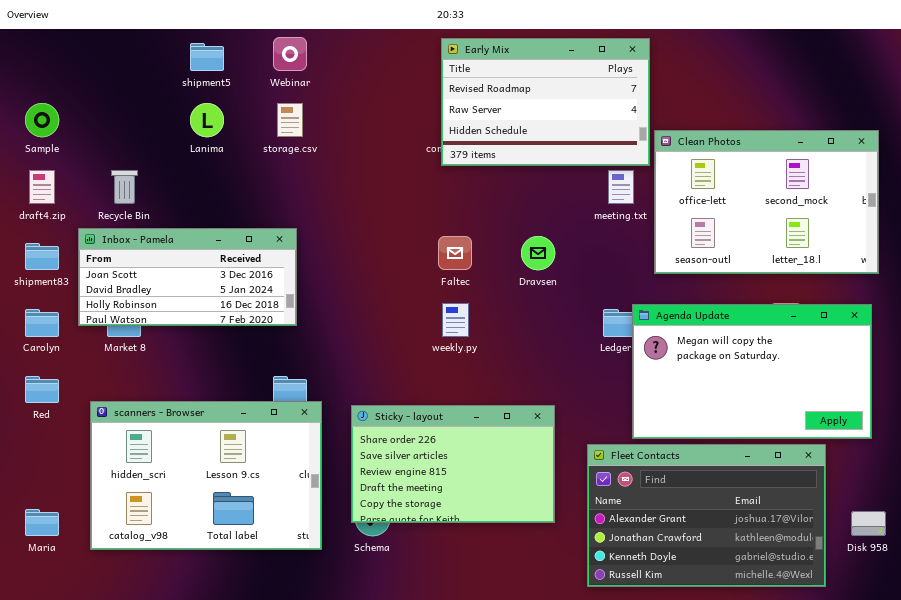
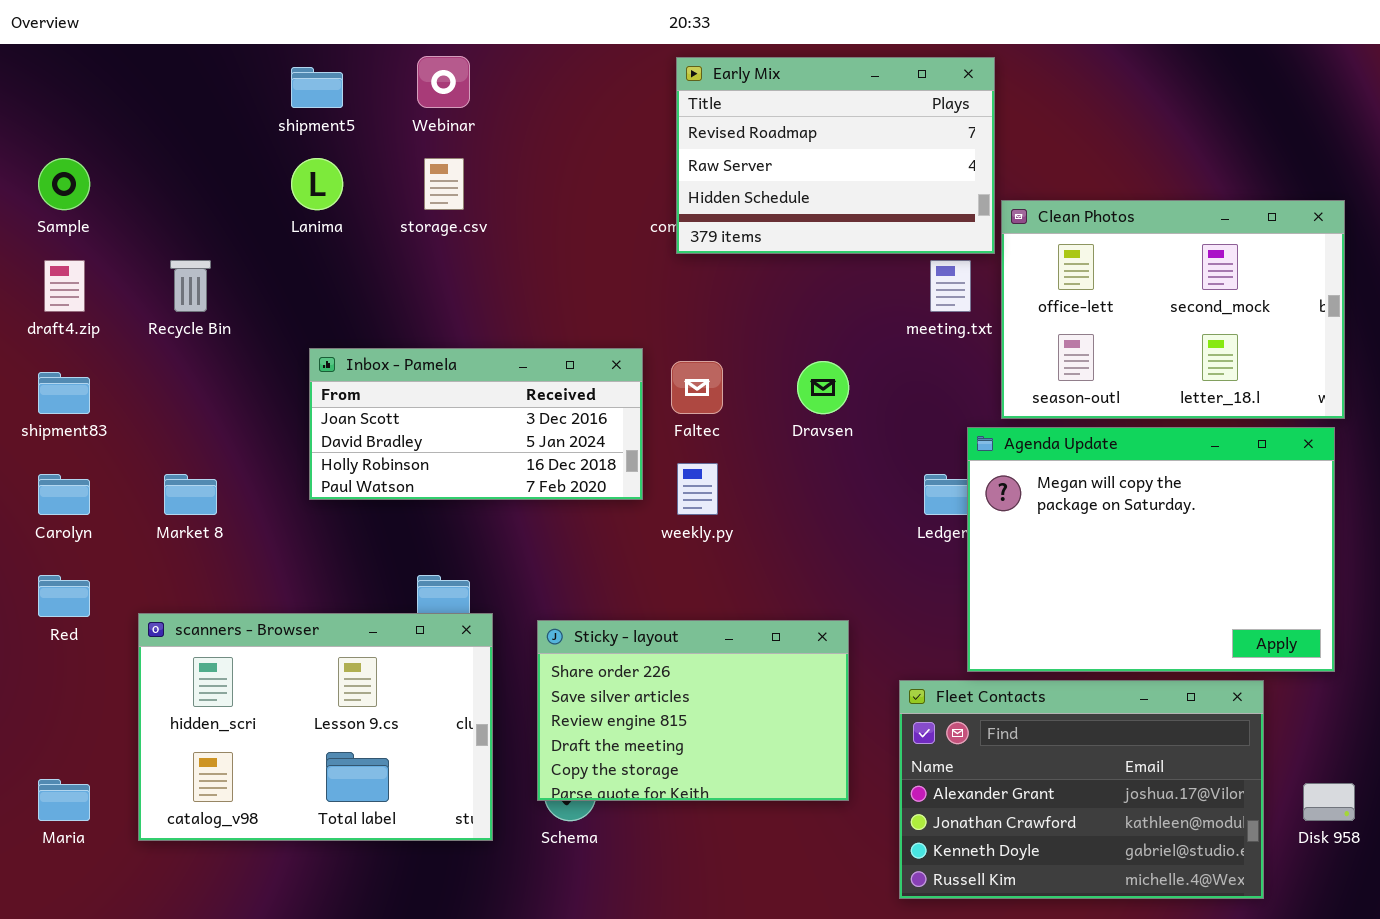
Inbox - Pamela: [78,228,297,326] -> [309,348,643,500], moved
Agenda Update: [632,304,872,439] -> [967,427,1335,672], resized

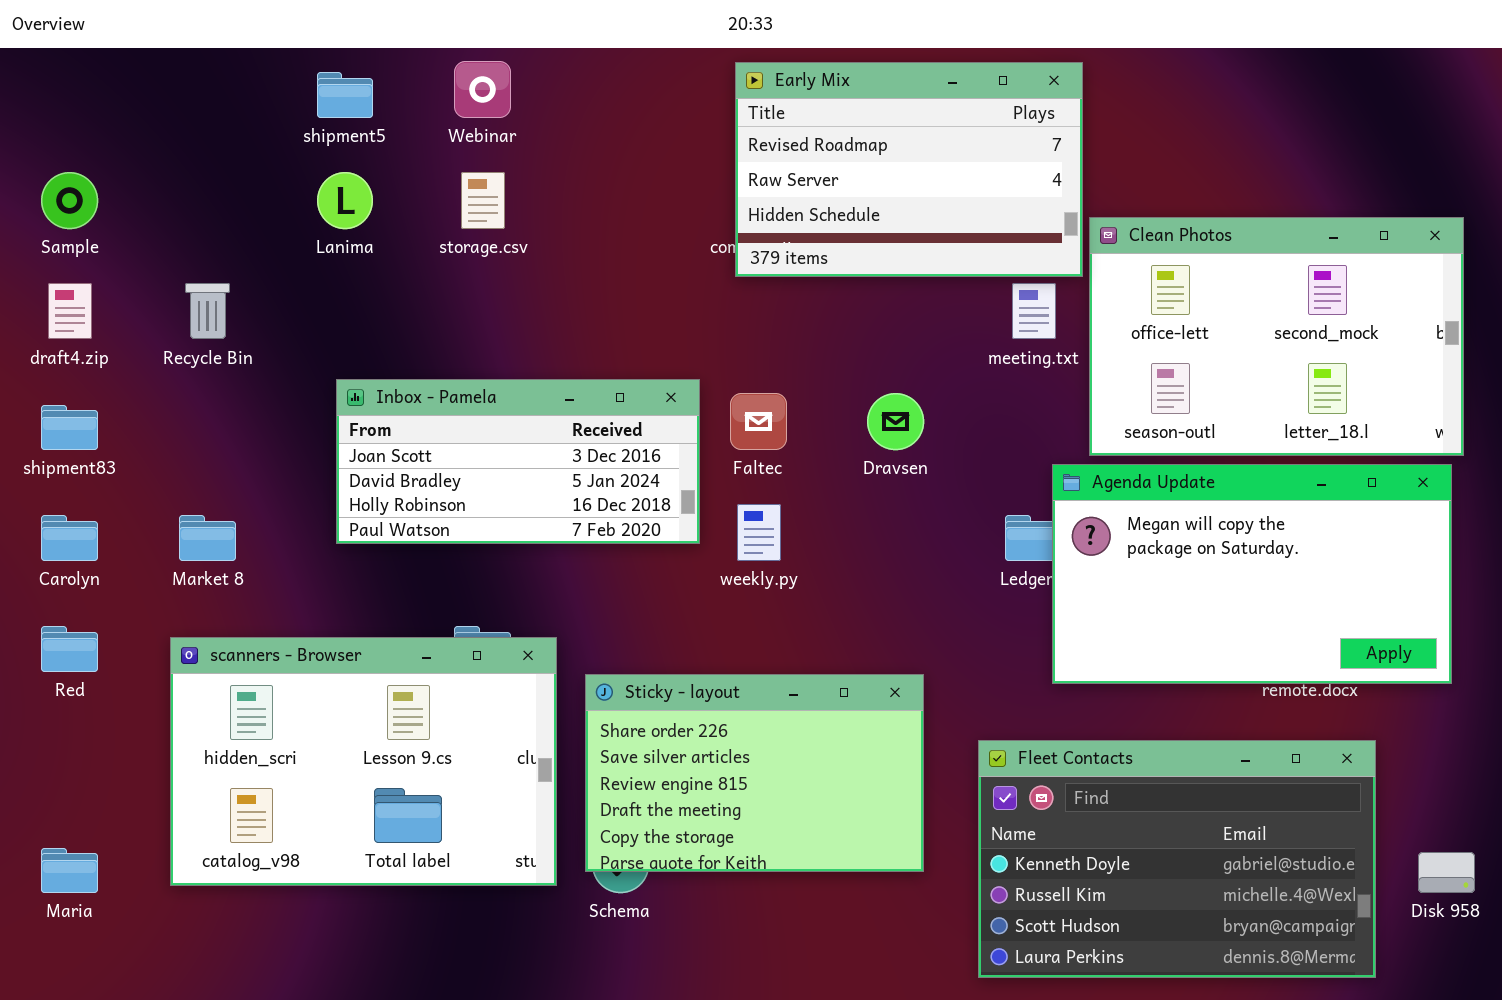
Agenda Update: [967,427,1335,672] -> [1052,464,1452,684], resized
scanners - Browser: [138,613,493,841] -> [170,637,557,886], moved
Fleet Contacts: [899,680,1264,899] -> [978,740,1376,978], scrolled down 2 rows

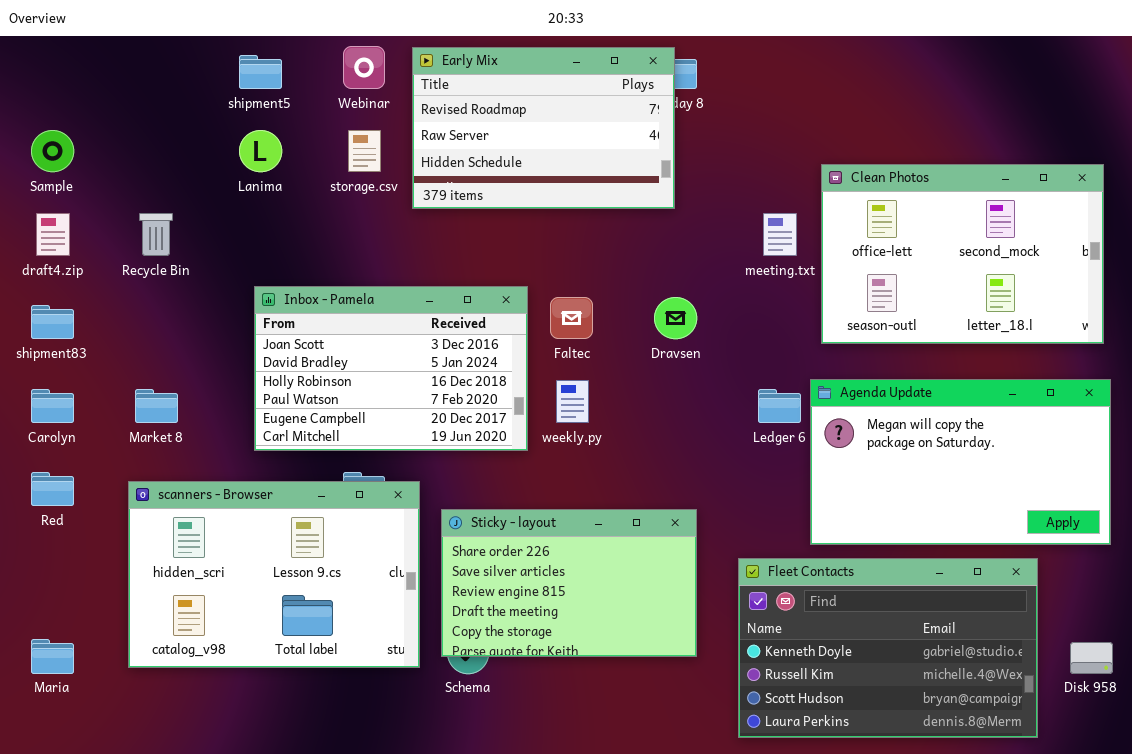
Early Mix: [735,62,1083,277] -> [412,47,675,209], moved
Inbox - Pamela: [336,379,700,544] -> [254,286,528,451], resized
Agenda Update: [1052,464,1452,684] -> [810,379,1111,545], moved

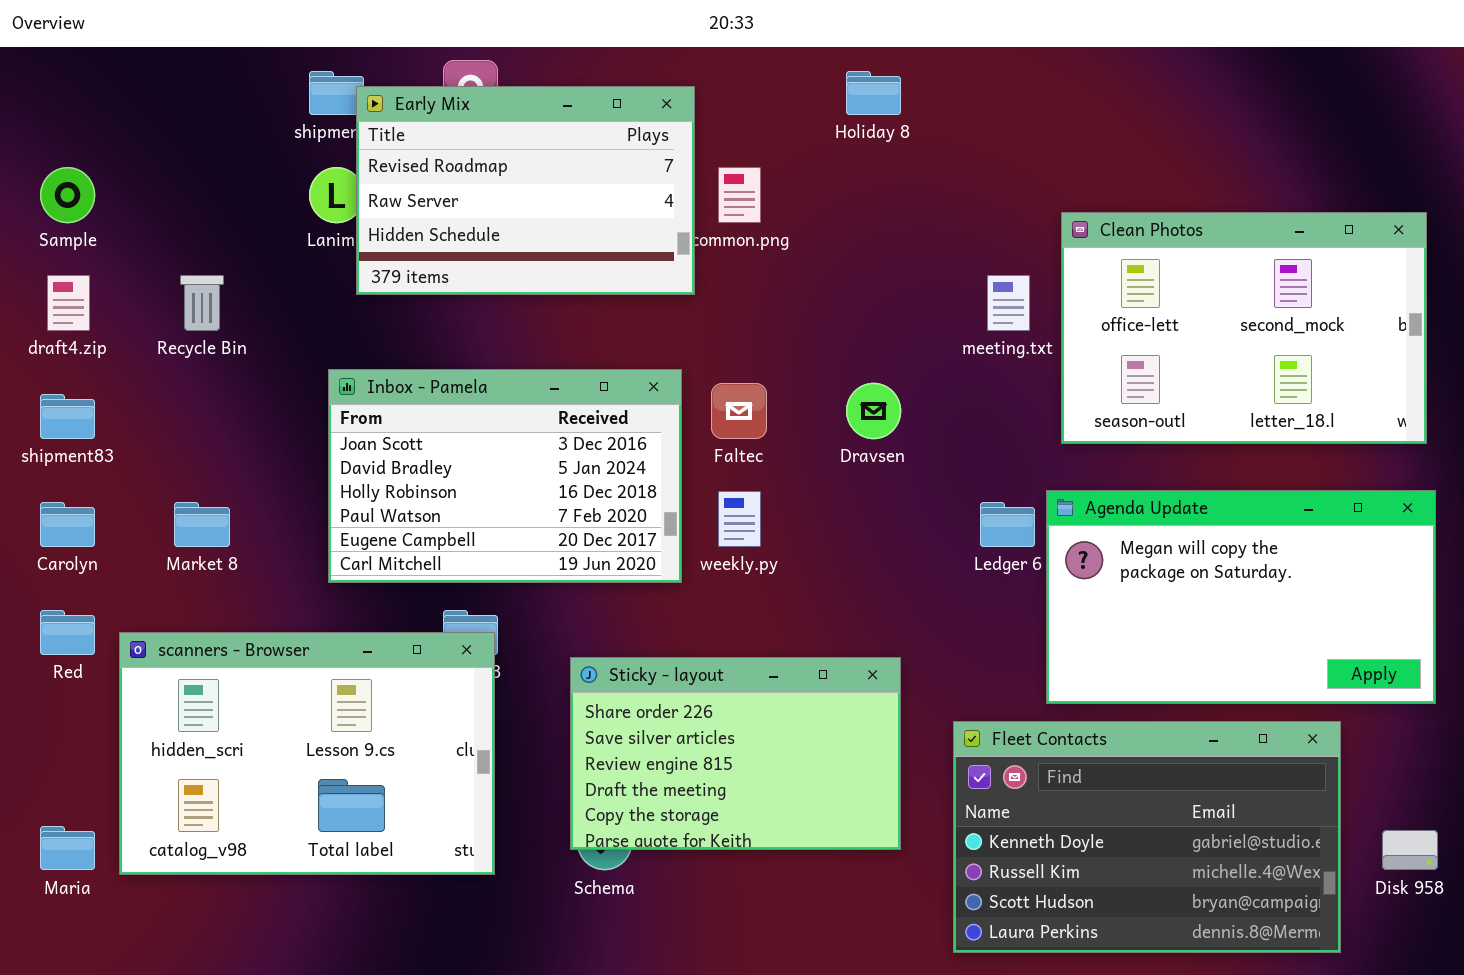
Early Mix: [412,47,675,209] -> [356,86,695,295], moved
scanners - Browser: [128,481,420,668] -> [119,632,495,875], moved

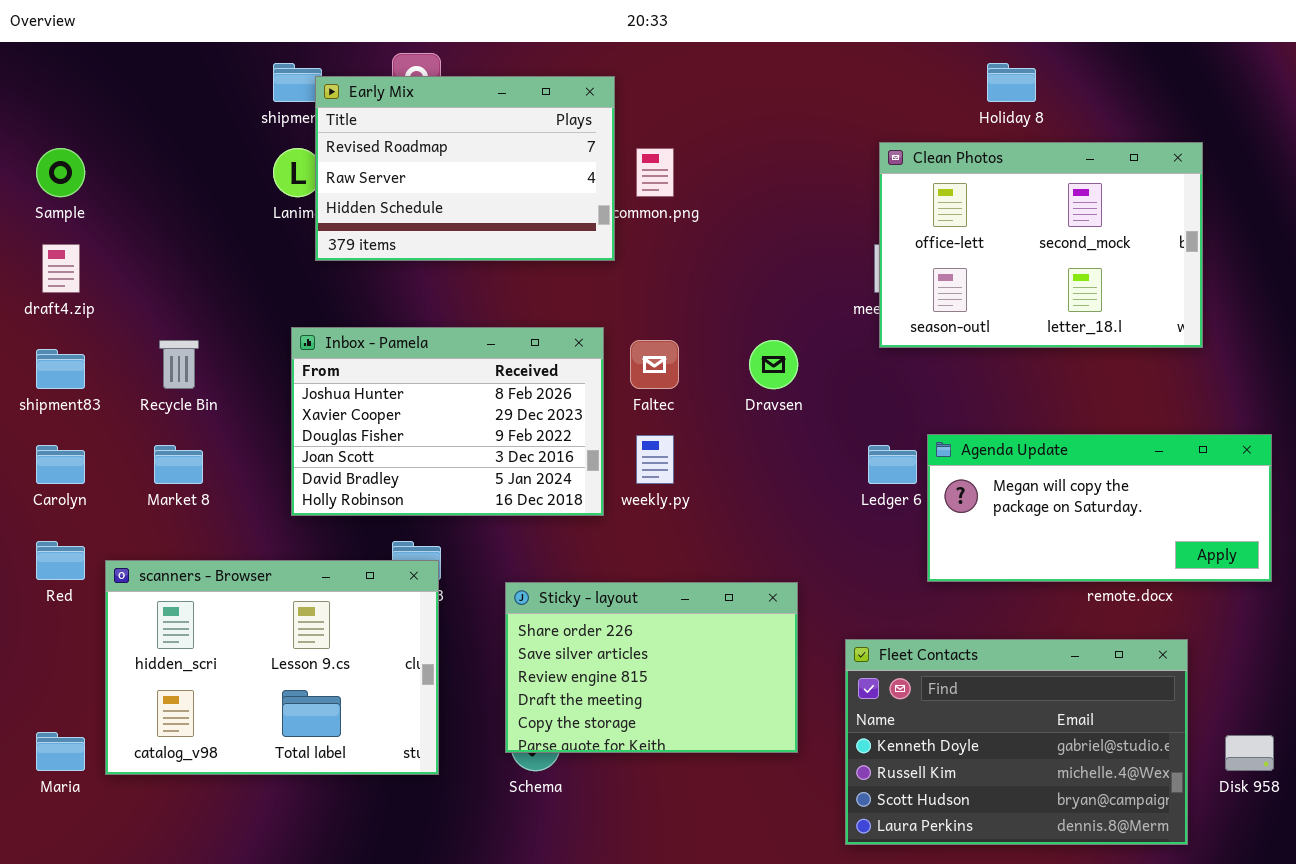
Holiday 8: [846,71,901,115] -> [987,63,1036,102], moved
Clean Photos: [1061,212,1427,444] -> [879,142,1203,348], moved
Recycle Bin: [180,275,224,331] -> [159,340,199,389], moved
Inbox - Pamela: [328,369,682,583] -> [291,327,604,516], scrolled up 3 rows
Agenda Update: [1046,490,1436,704] -> [927,434,1272,582], resized

